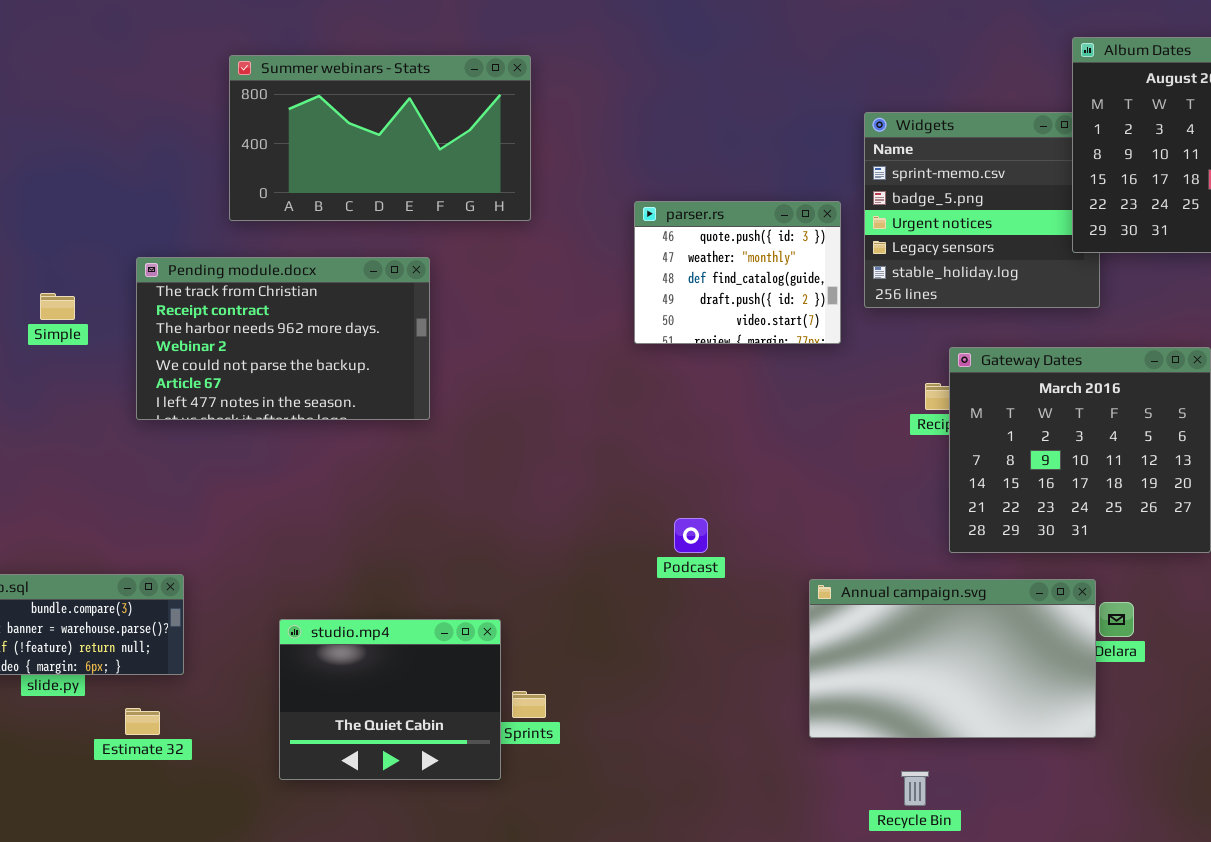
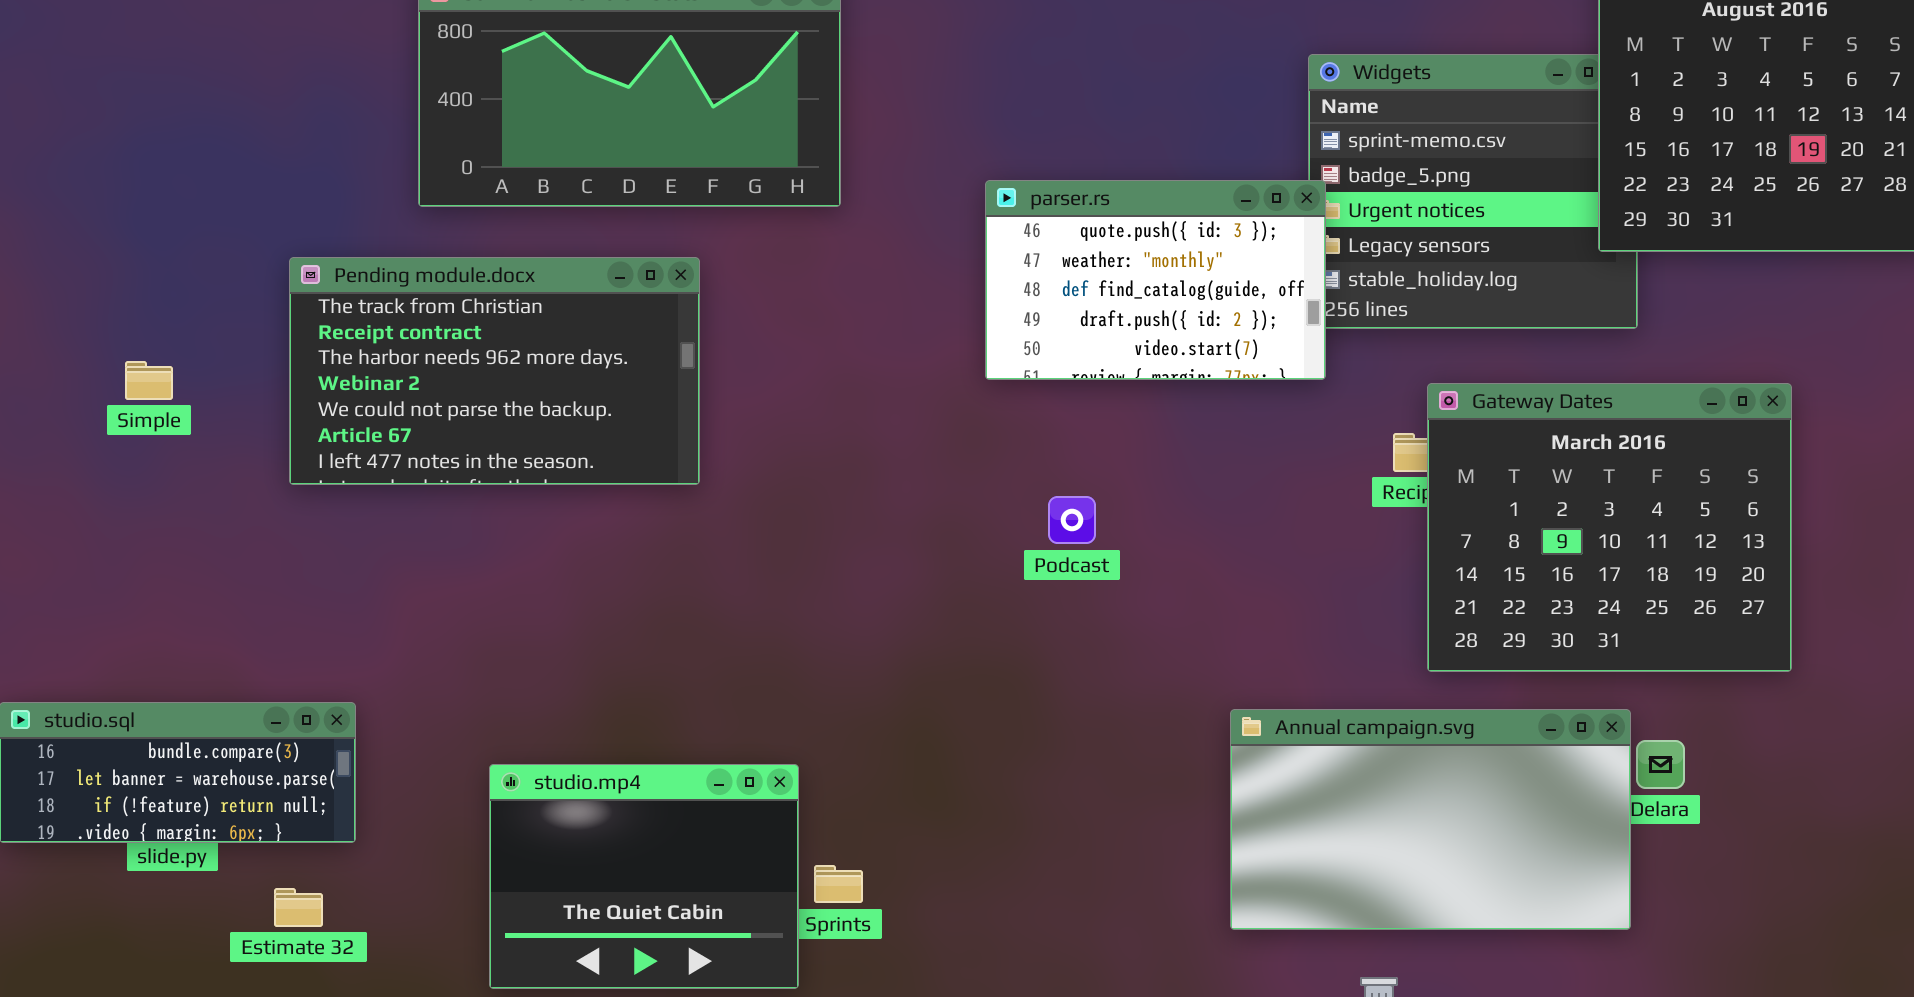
parser.rs: [634,201,841,344] -> [985,180,1326,380], resized
Simple: [40,293,75,320] -> [125,361,173,400], moved
Podcast: [674,518,708,553] -> [1048,496,1096,544], moved

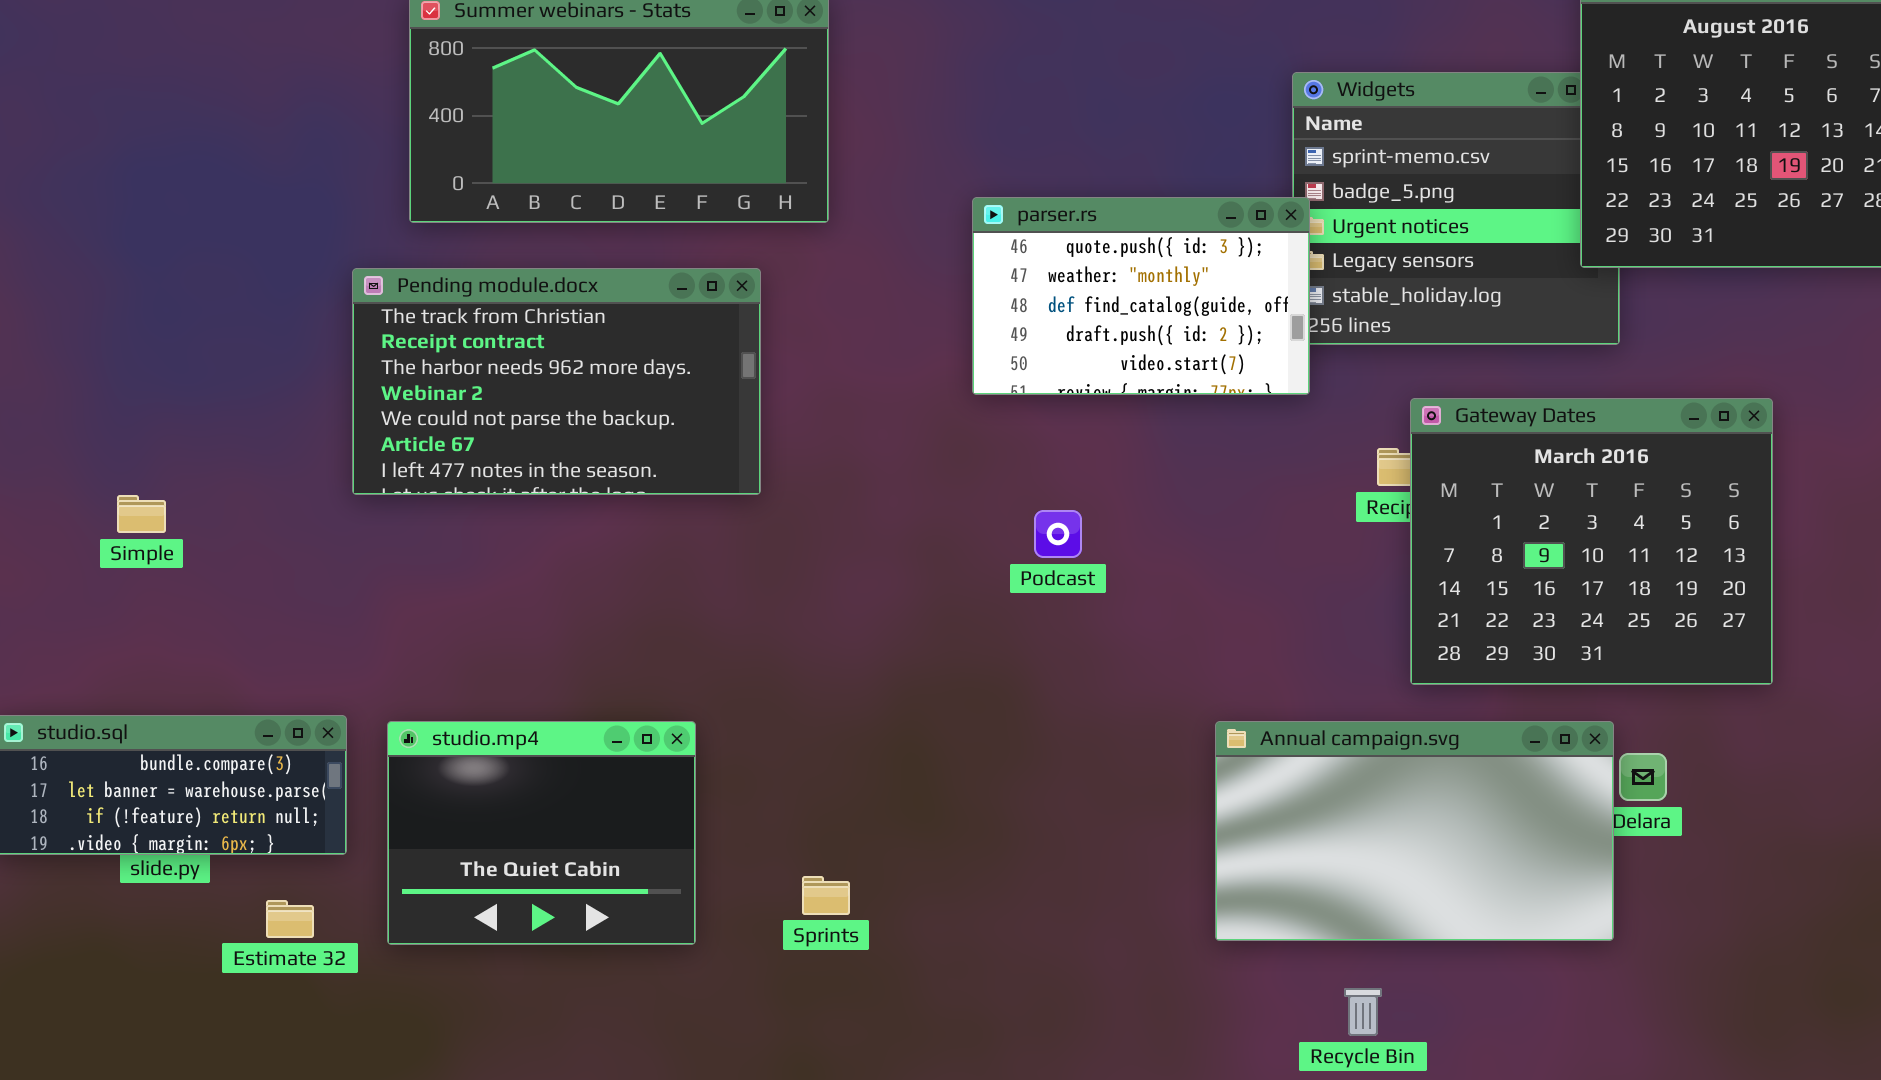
Pending module.docx: [289,257,700,485] -> [352,268,761,495], moved
Simple: [125,361,173,400] -> [117,495,166,533], moved
studio.mp4: [489,764,799,989] -> [387,721,696,945], moved

